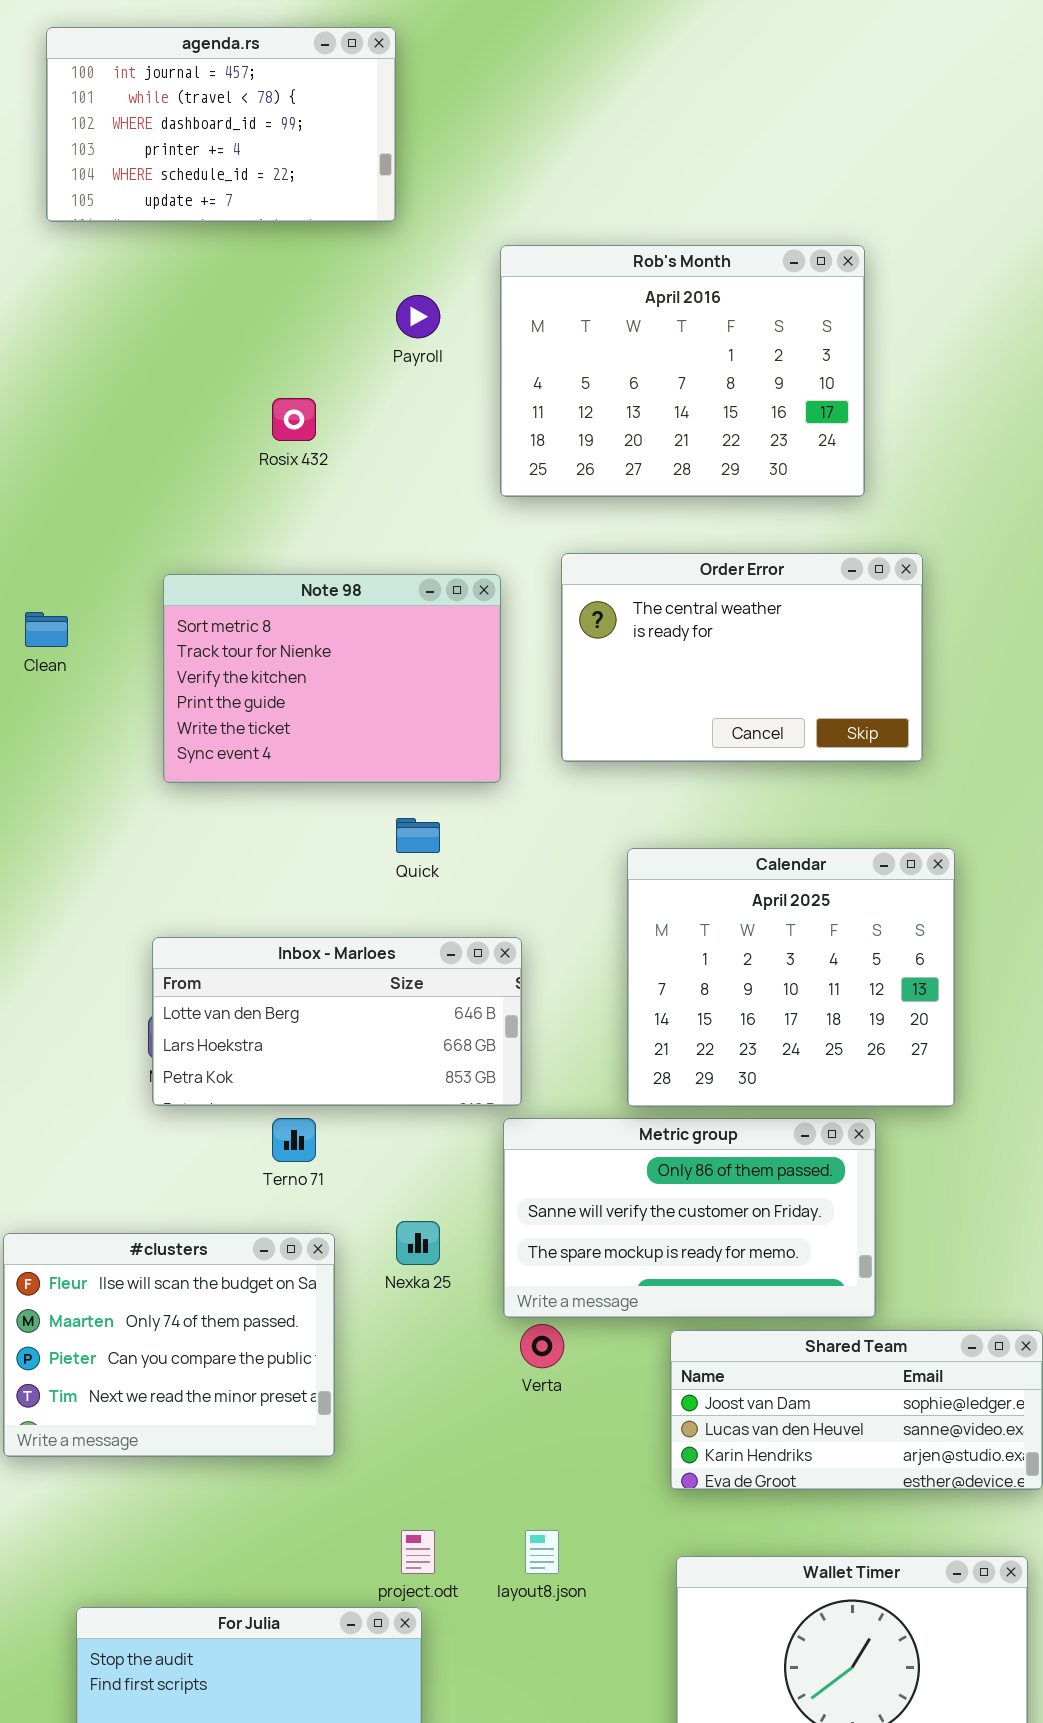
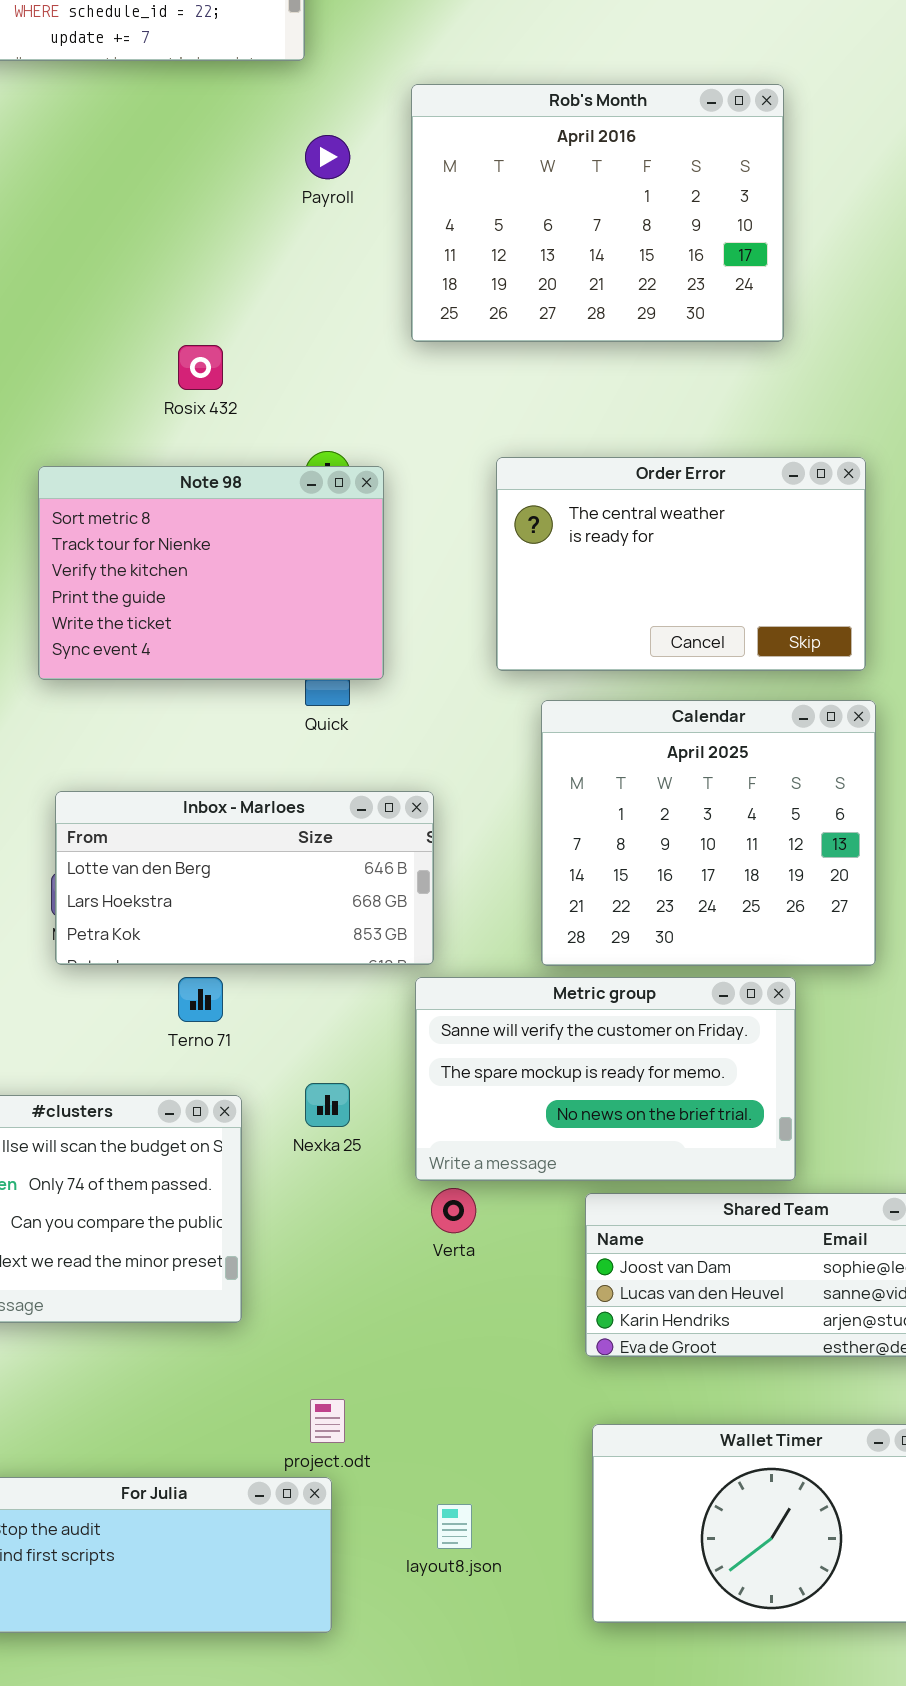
Rosix 432: [272,398,316,441] -> [178,345,223,390], moved
Order Error: [561,553,923,762] -> [496,457,866,671], moved
Note 98: [163,574,501,783] -> [38,466,384,680], moved
Metric group: [503,1118,876,1318] -> [415,977,796,1181], scrolled down 1 row
layout8.json: [525,1530,559,1574] -> [437,1504,472,1549], moved

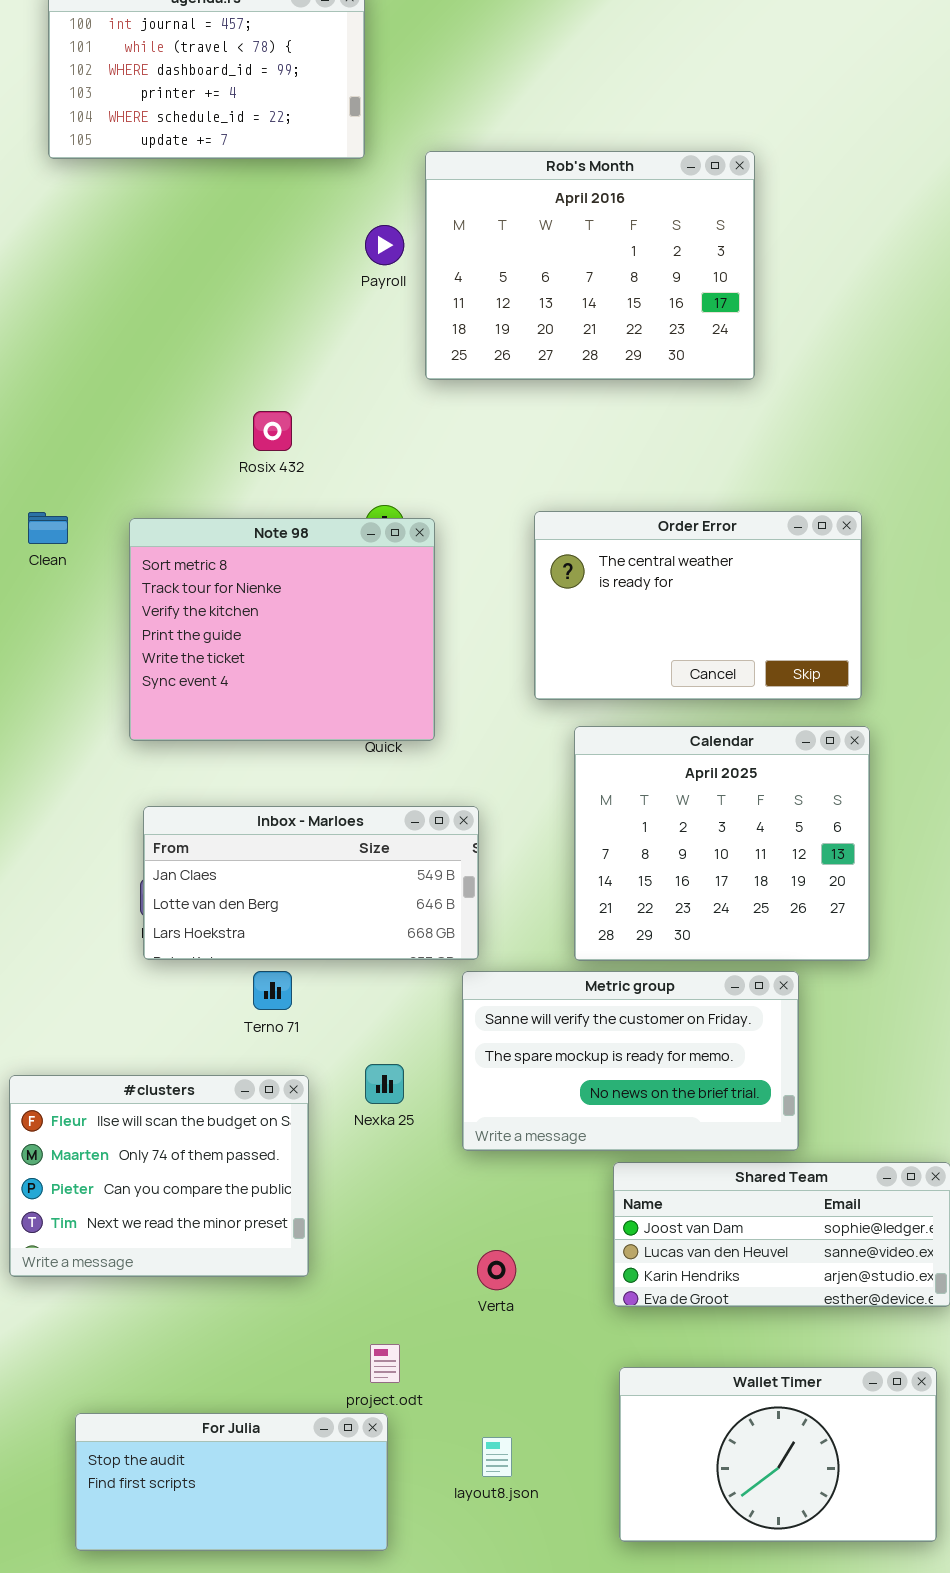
Rob's Month: [411,84,784,342] -> [425,151,755,380], moved
Note 98: [38,466,384,680] -> [129,518,435,741], resized
Inbox - Marloes: [55,791,434,965] -> [143,806,479,960], scrolled up 1 row
Verta: [431,1188,476,1233] -> [477,1250,516,1290], moved

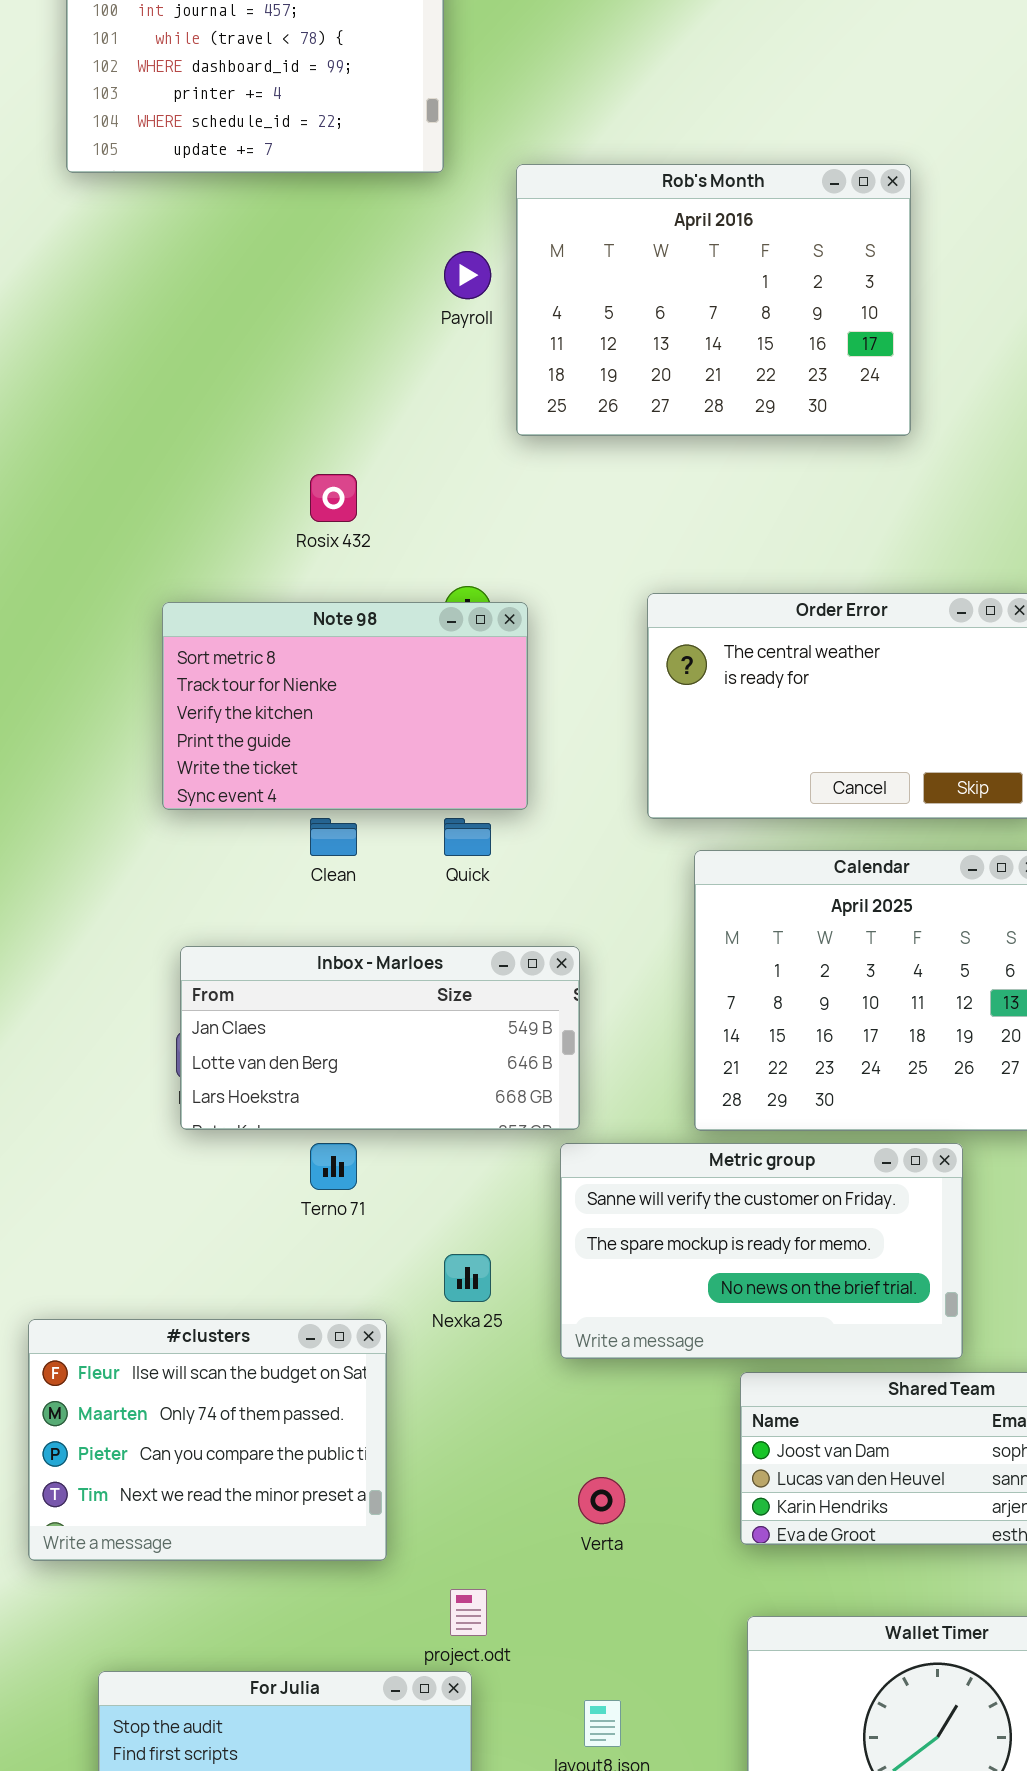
Clean: [28,512,68,544] -> [310,818,357,856], moved
Note 98: [129,518,435,741] -> [162,602,528,810], resized
#clusters: [9,1075,309,1277] -> [28,1319,387,1561], moved

